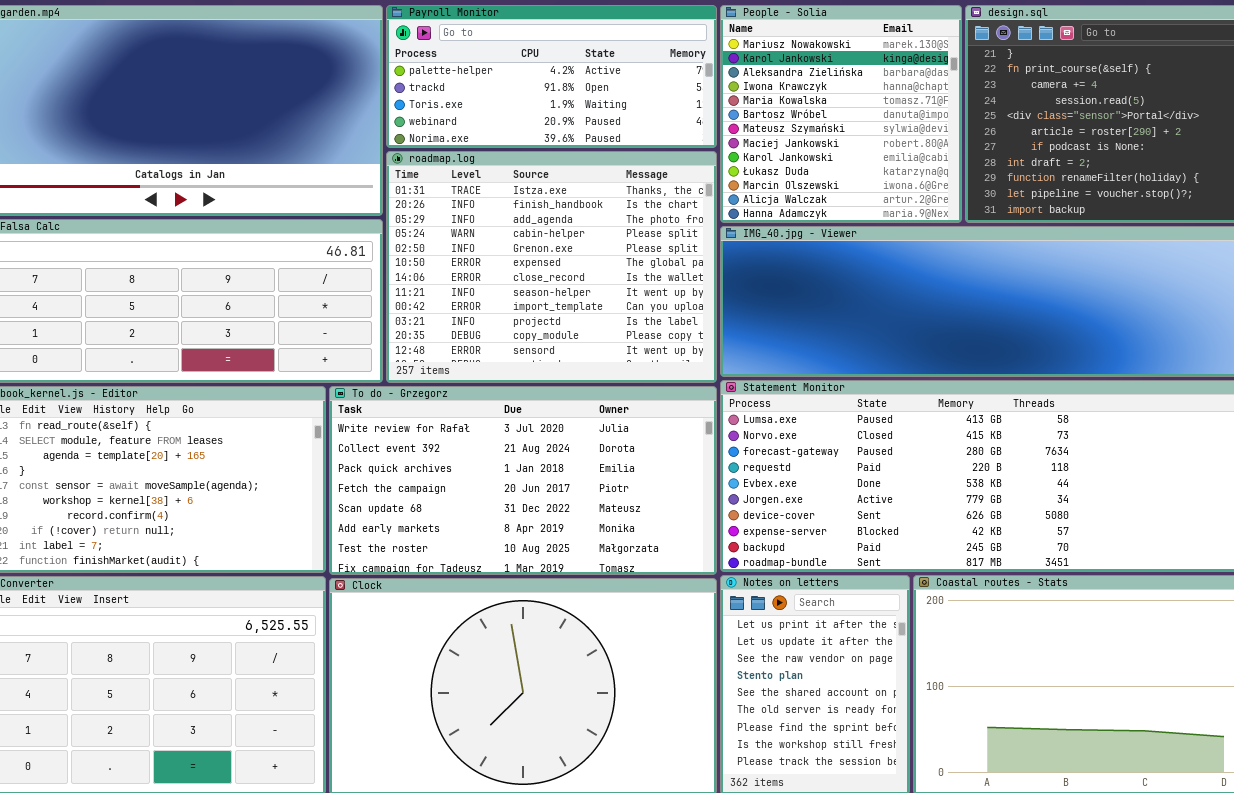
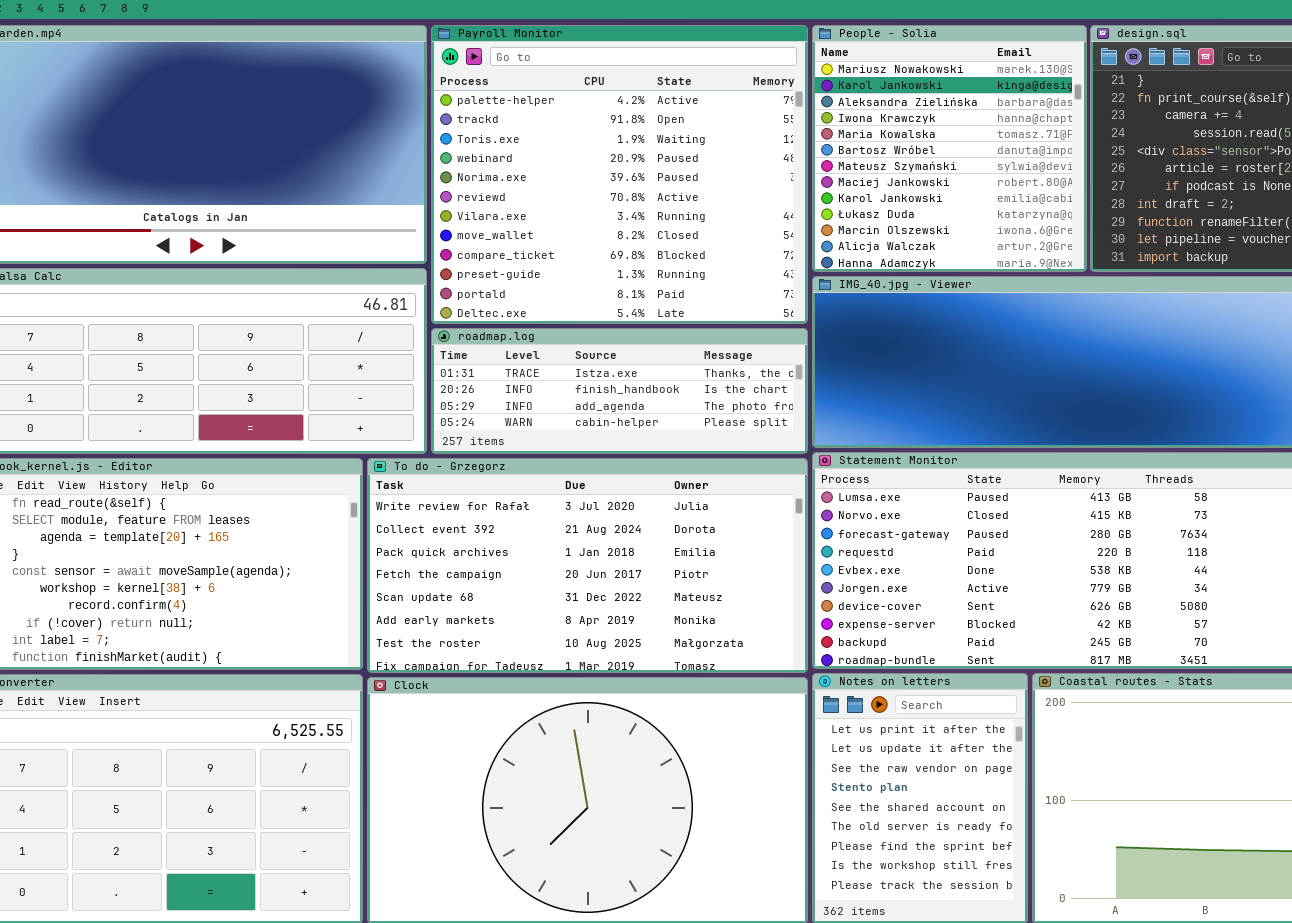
Payroll Monitor: [386,5,717,148] -> [431,25,808,324], resized
roadmap.log: [386,151,717,383] -> [431,328,808,454], resized

